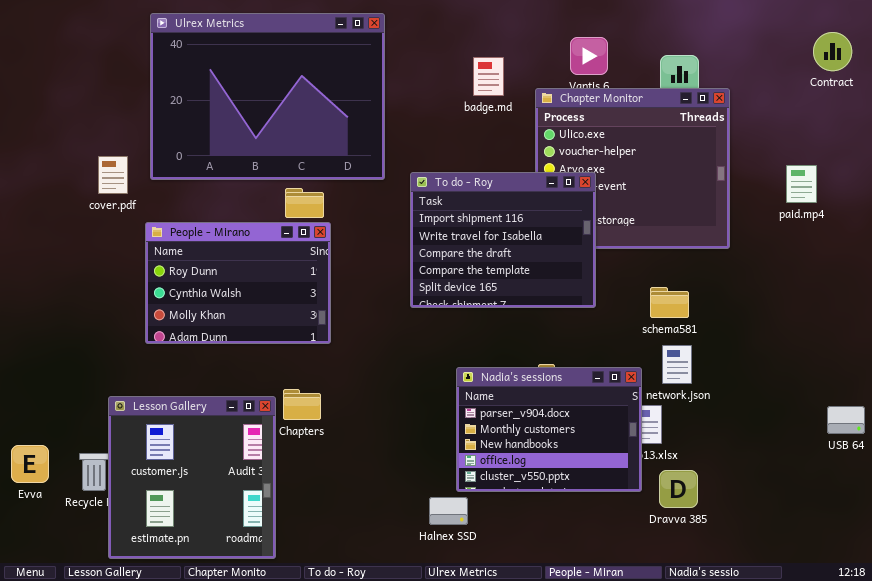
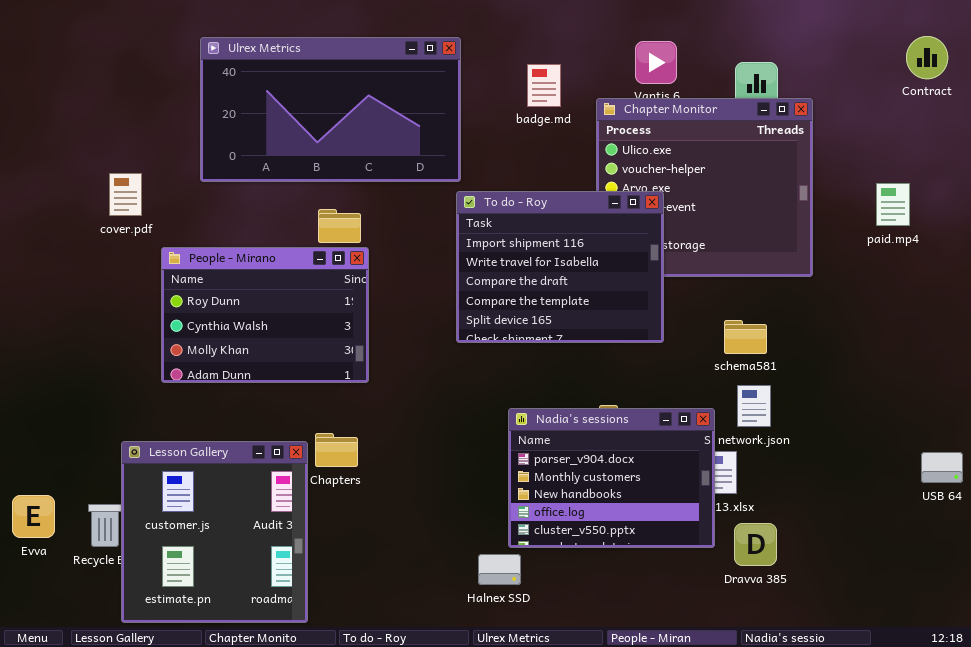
Ulrex Metrics: [150,13,385,180] -> [200,37,461,182], moved, resized

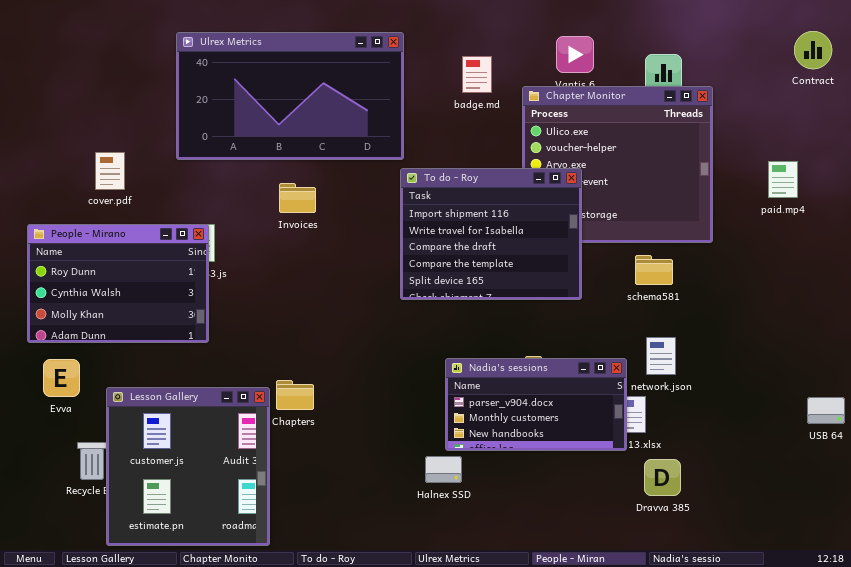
People - Mirano: [161,247,369,383] -> [27,224,209,343], moved
schema581: [724,320,767,354] -> [635,255,673,285], moved
Nadia's sessions: [508,408,715,548] -> [445,358,627,451], resized
Evva: [12,495,55,538] -> [43,359,80,397], moved
Halnex SSD: [478,554,521,585] -> [425,456,462,483], moved

